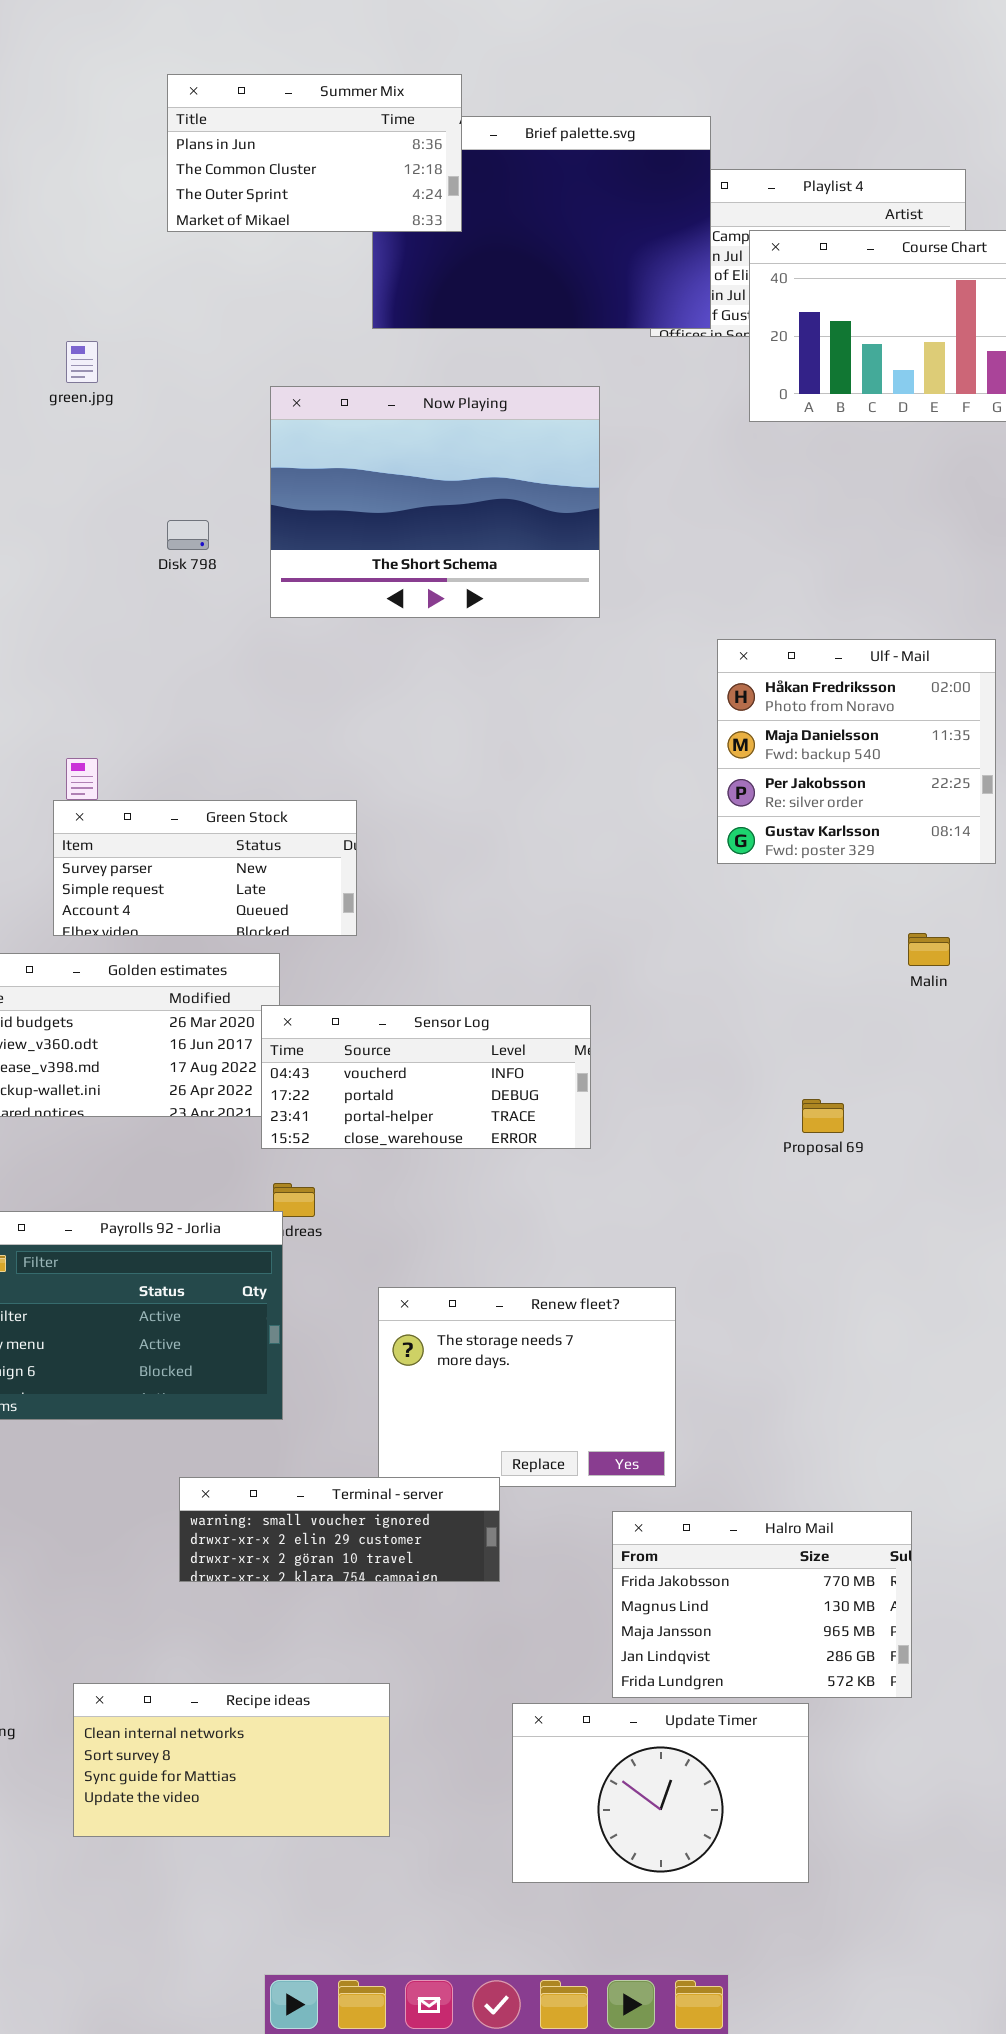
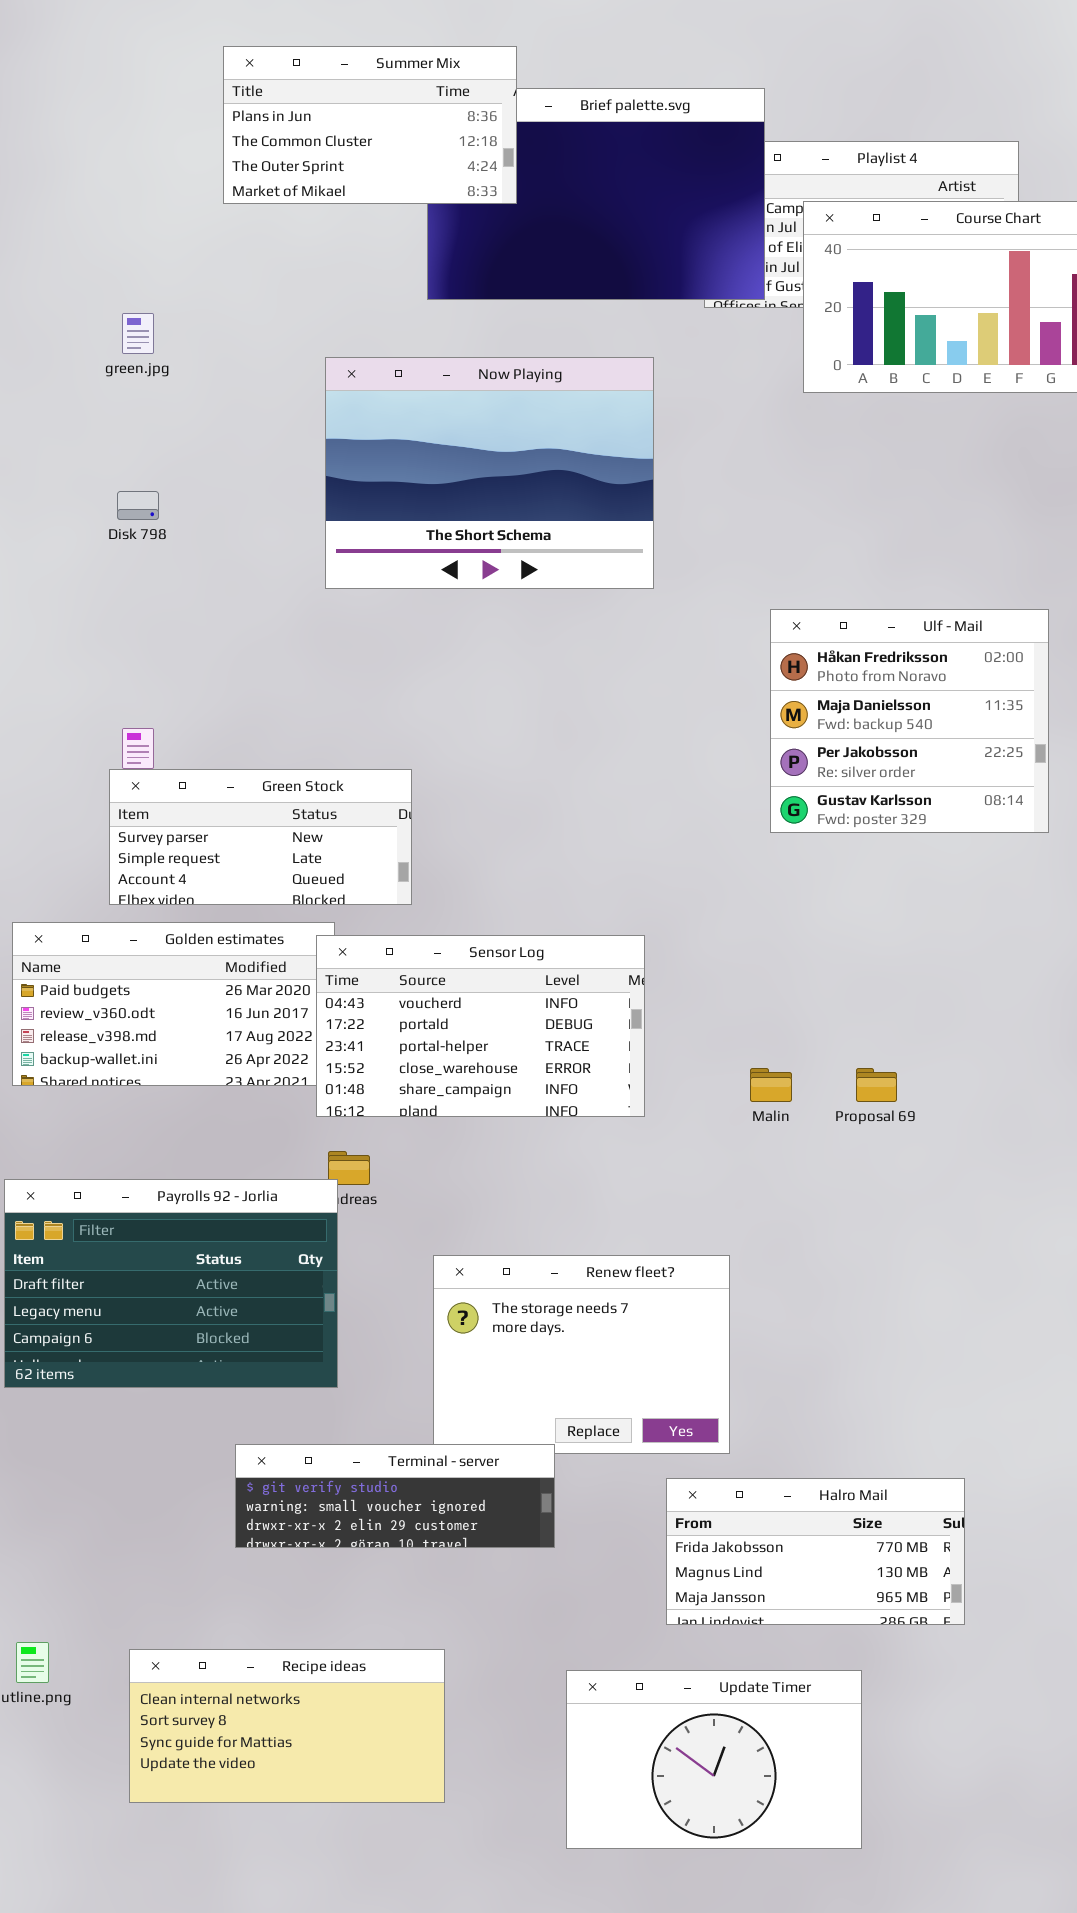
Disk 798: [167,520,209,550] -> [117,491,159,520], moved
Malin: [908,933,950,966] -> [750,1068,792,1102], moved
Sensor Log: [261,1005,591,1149] -> [316,935,645,1117], resized
Terminal - server: [179,1477,500,1582] -> [235,1444,555,1548], scrolled up 1 row
Halro Mail: [612,1511,912,1698] -> [666,1478,965,1625], resized

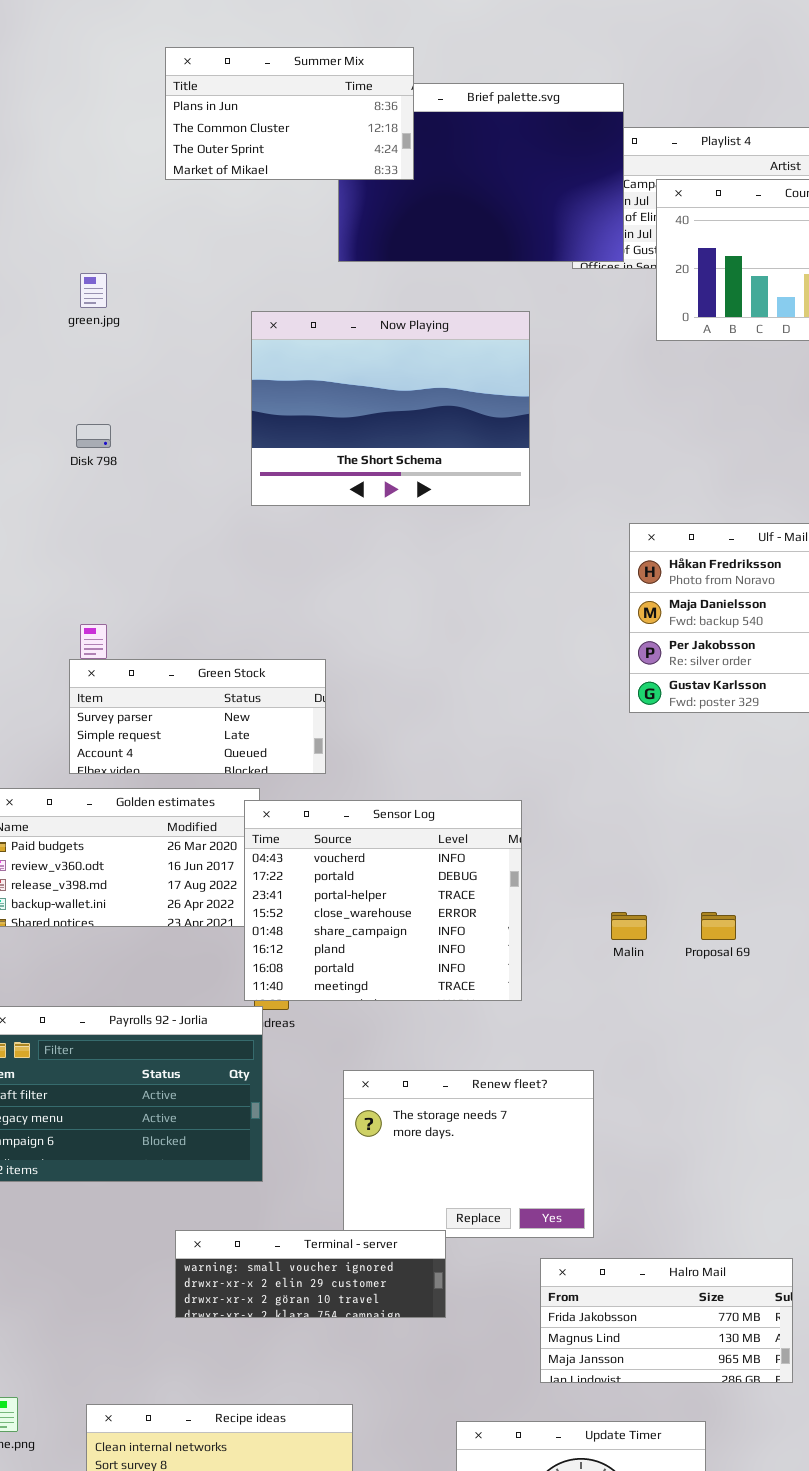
Sensor Log: [316,935,645,1117] -> [244,800,522,1001], resized
Terminal - server: [235,1444,555,1548] -> [175,1230,446,1318], scrolled down 1 row

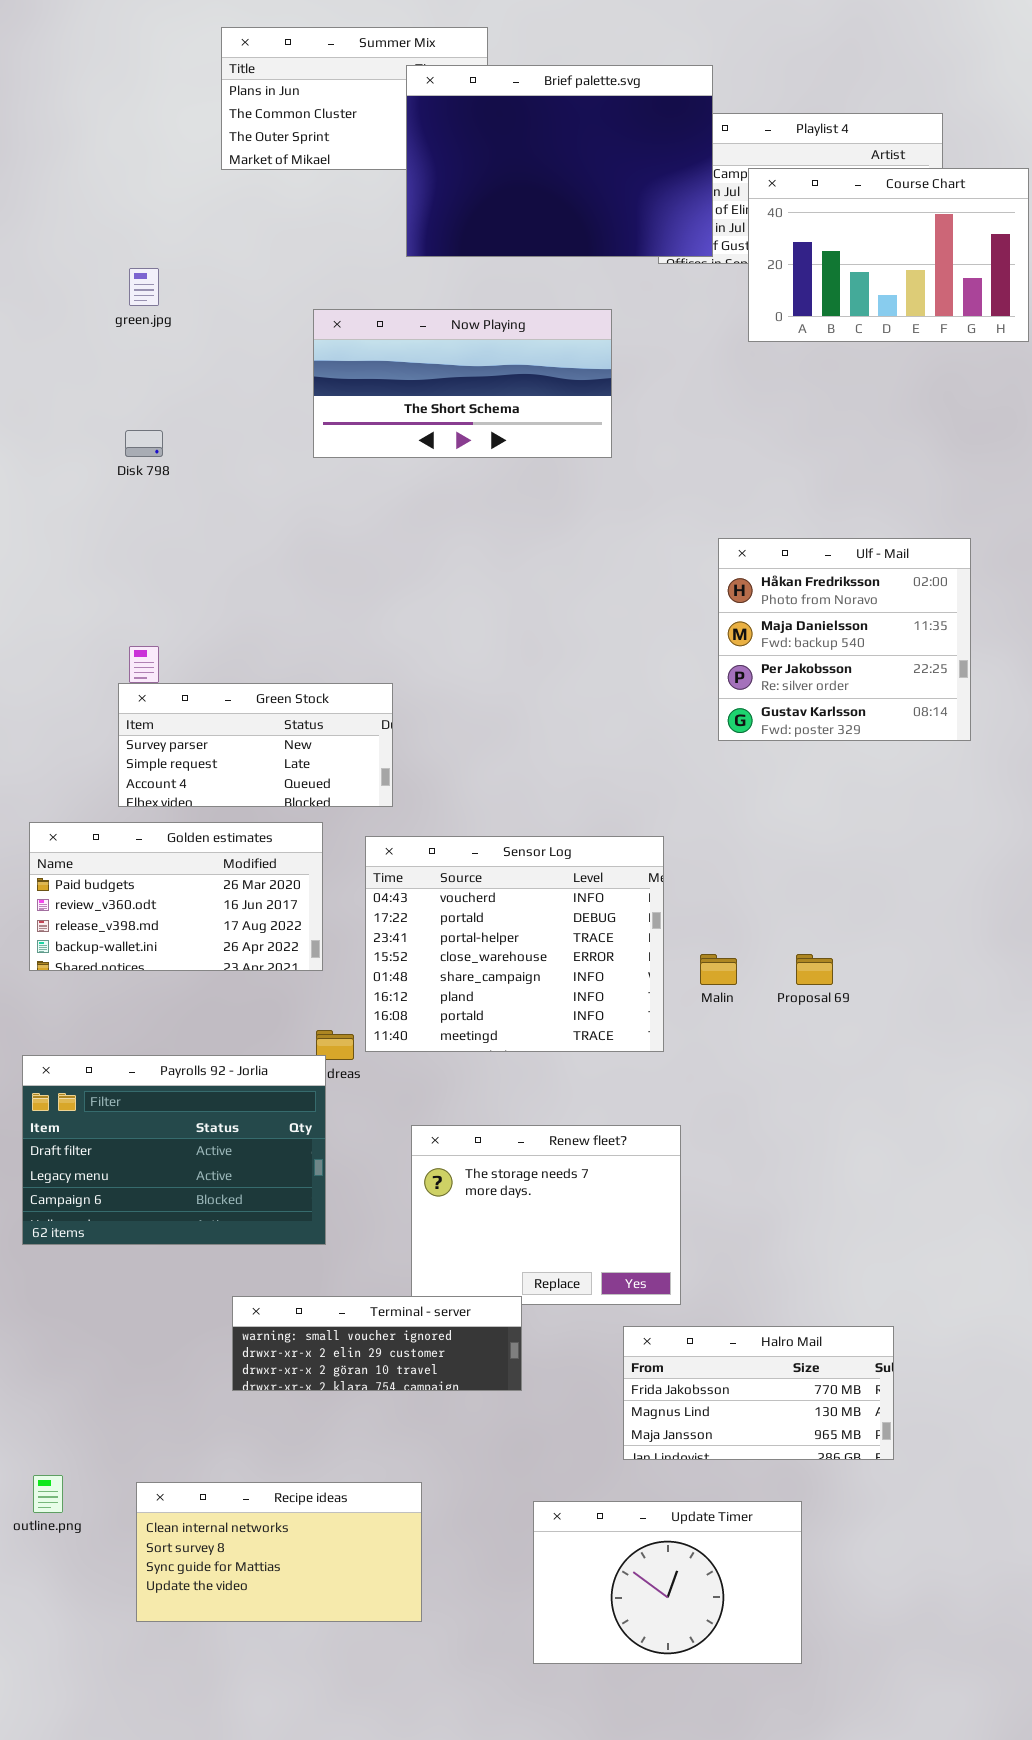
Brief palette.svg: [338,83,624,262] -> [406,65,713,257], raised
Now Playing: [251,311,530,506] -> [313,309,612,458], resized
Sensor Log: [244,800,522,1001] -> [365,836,664,1052], moved

